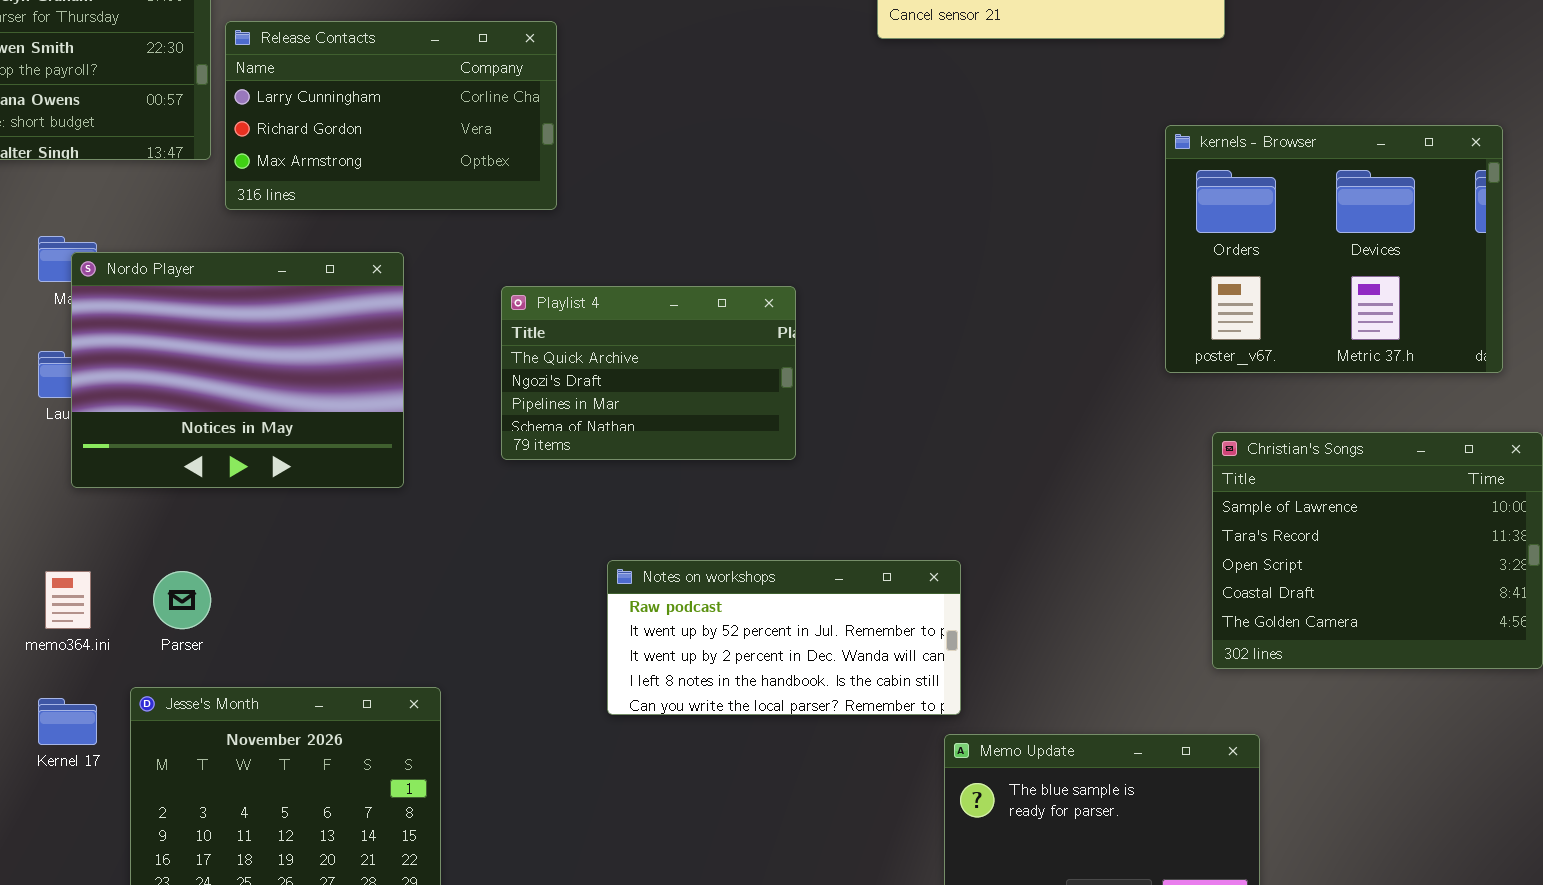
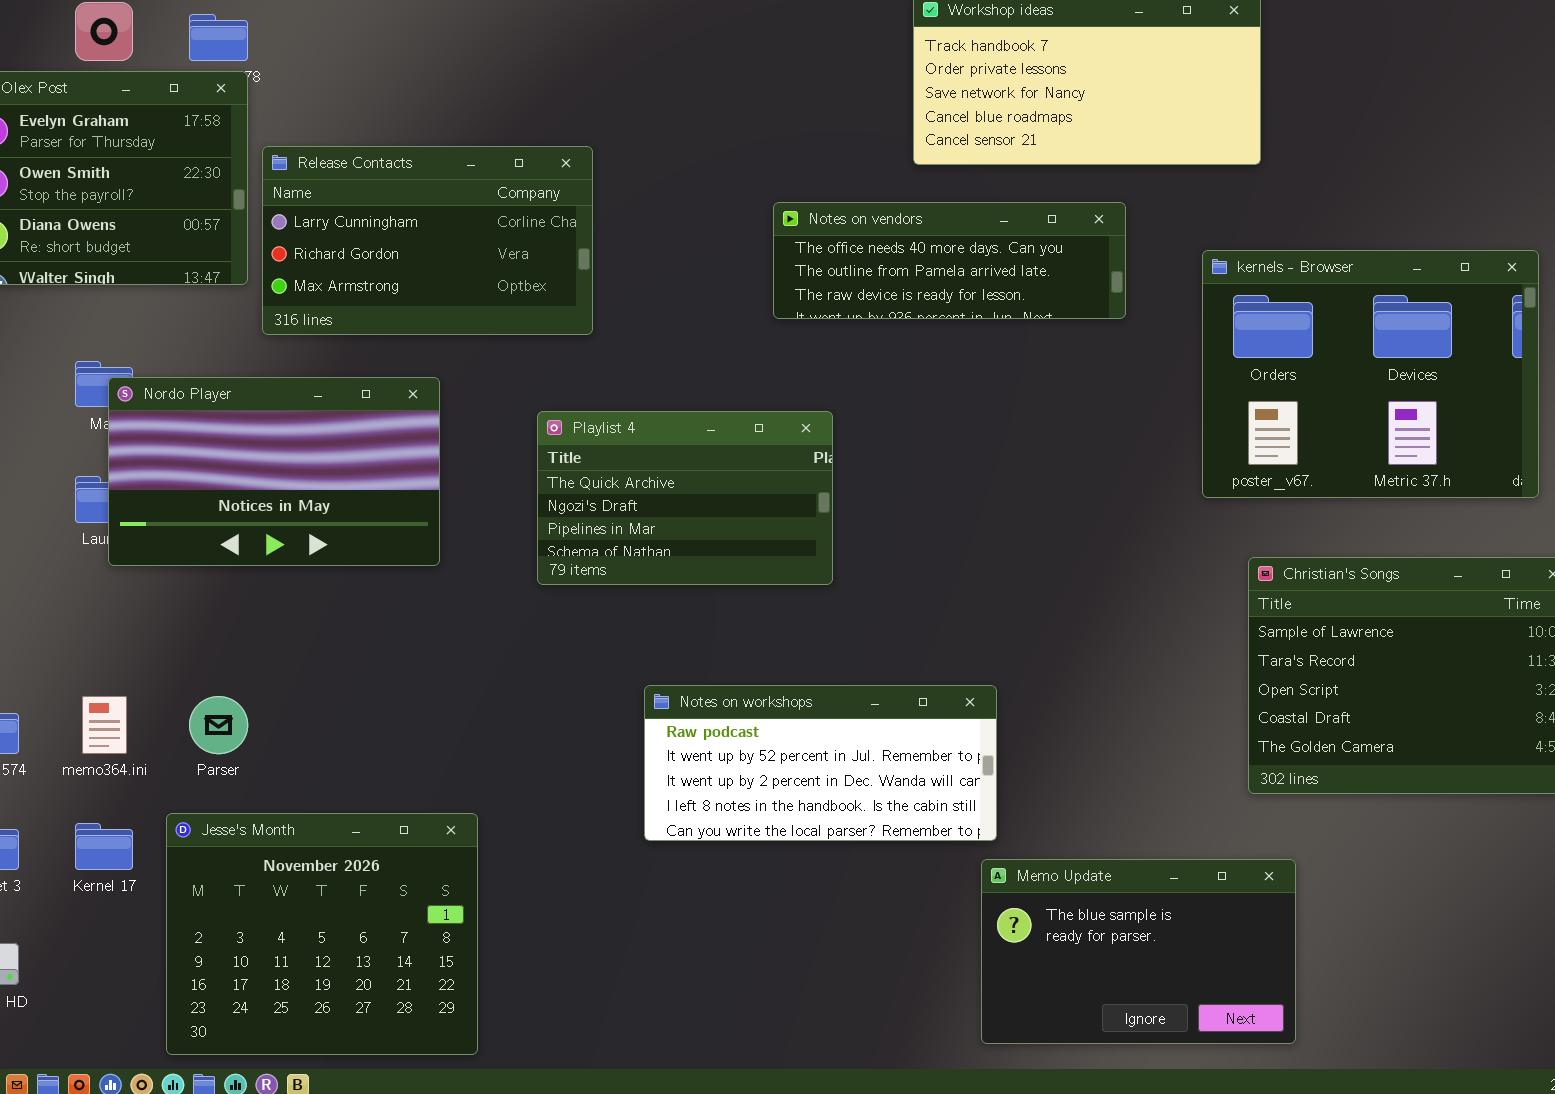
Notes on vendors: none -> [773,202,1126,319], opened
Nordo Player: [71,252,404,488] -> [108,377,440,566], resized

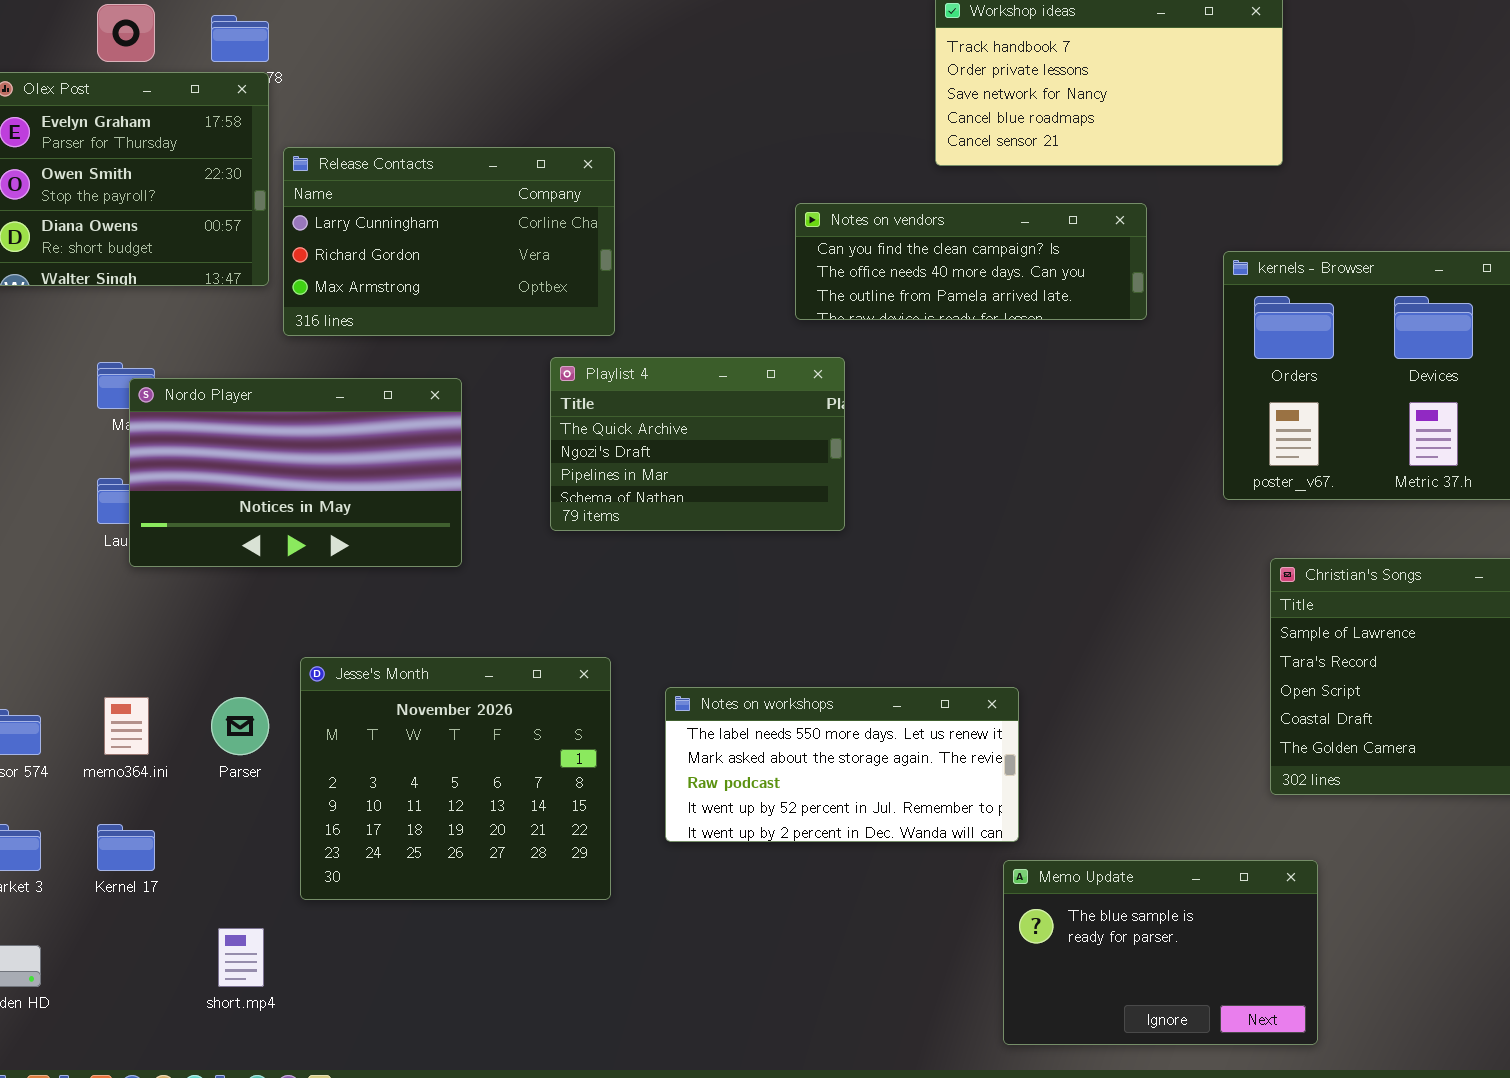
Notes on vendors: [773,202,1126,319] -> [795,203,1147,320], scrolled up 1 row
Playlist 4: [537,411,833,585] -> [550,357,845,531], moved
Notes on workshops: [644,685,997,841] -> [665,687,1019,842], scrolled up 2 rows
Jesse's Month: [166,813,478,1055] -> [300,657,611,900], moved

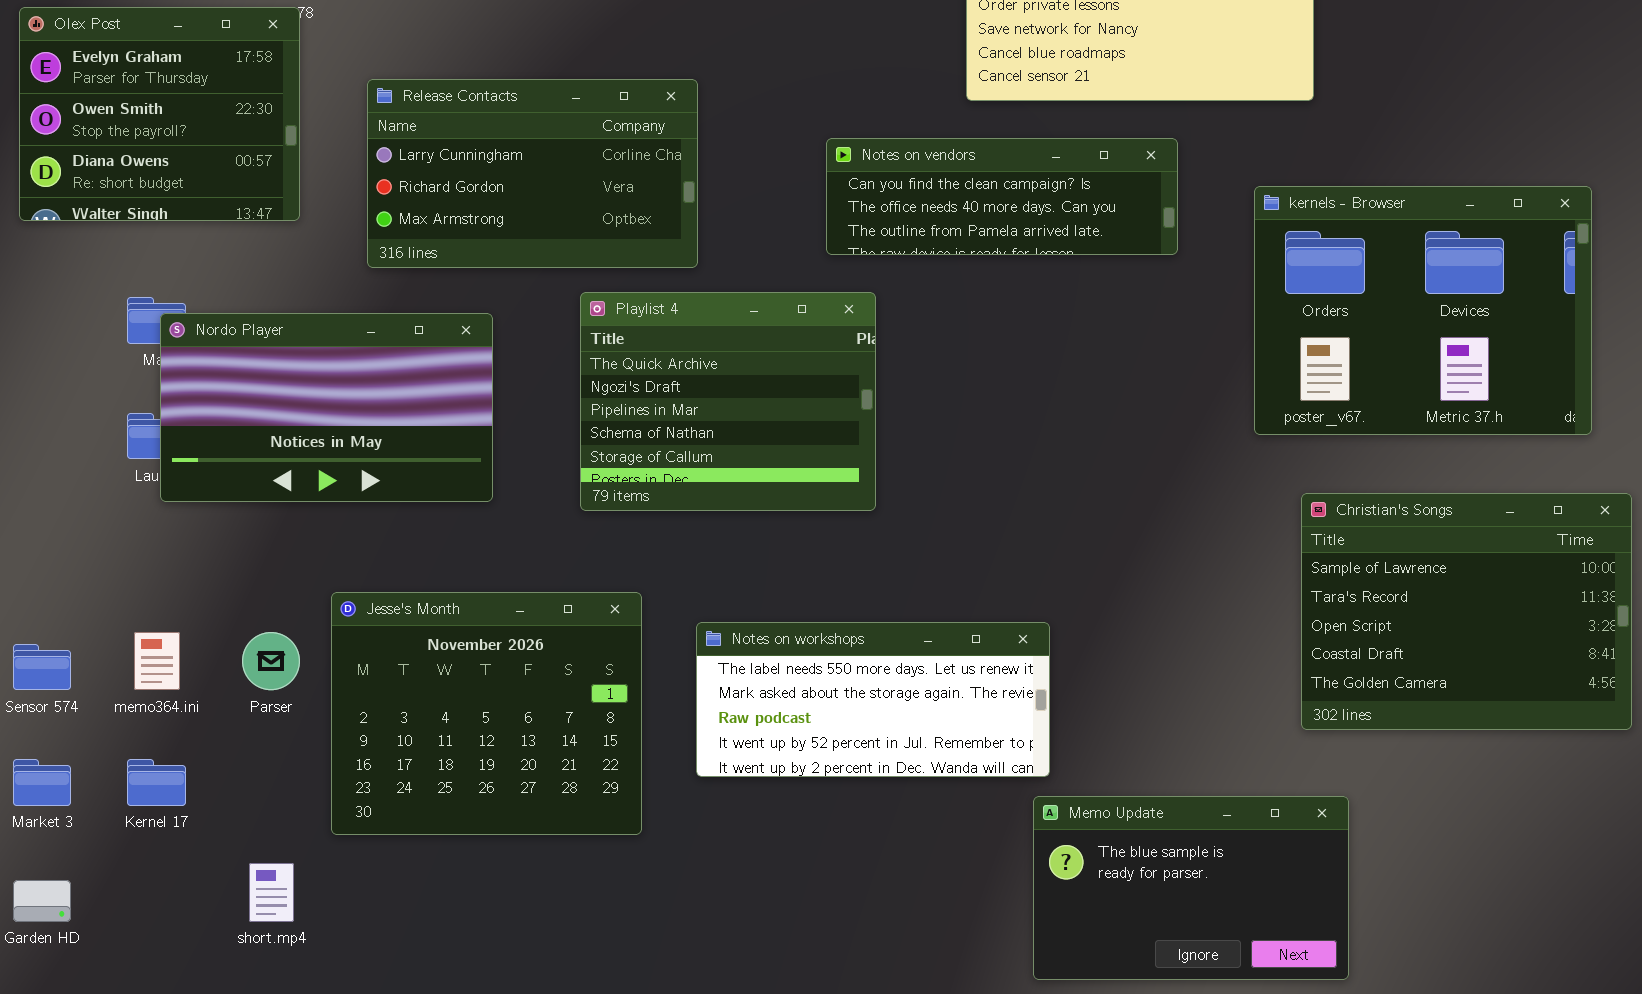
Release Contacts: [283,147,615,336] -> [367,79,698,268], moved
Playlist 4: [550,357,845,531] -> [580,292,876,511], resized

